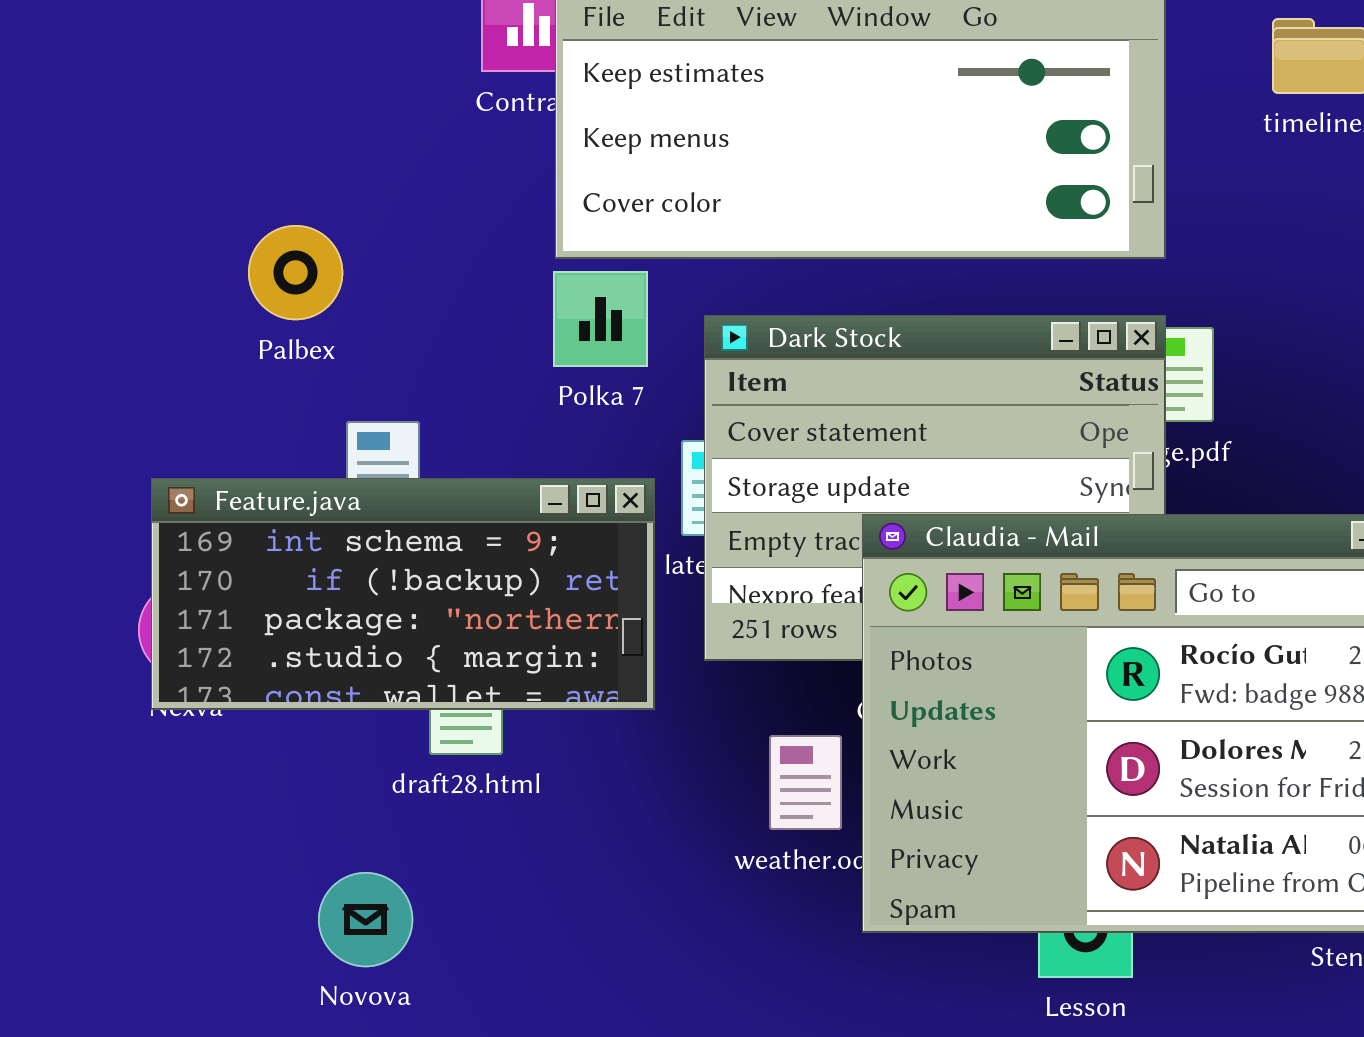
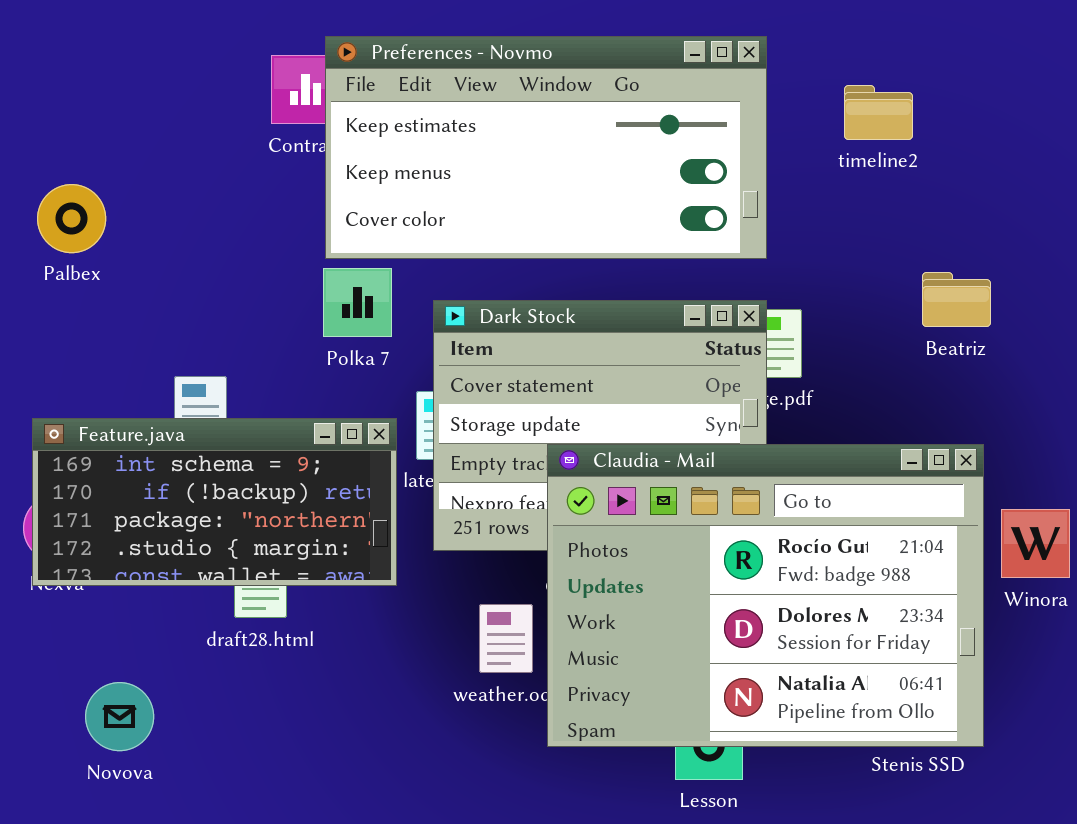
Palbex: [248,225,343,320] -> [37,184,106,253], moved
Novova: [318,872,413,967] -> [85,682,154,751], moved

